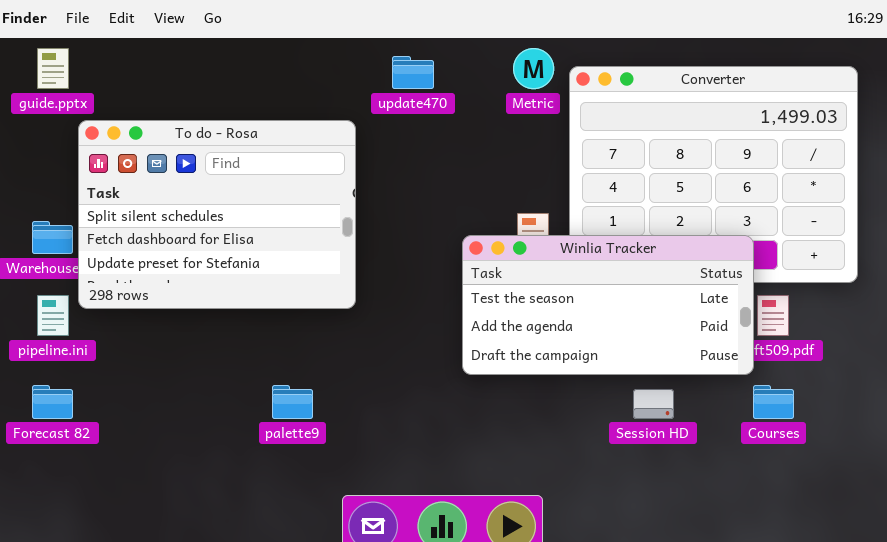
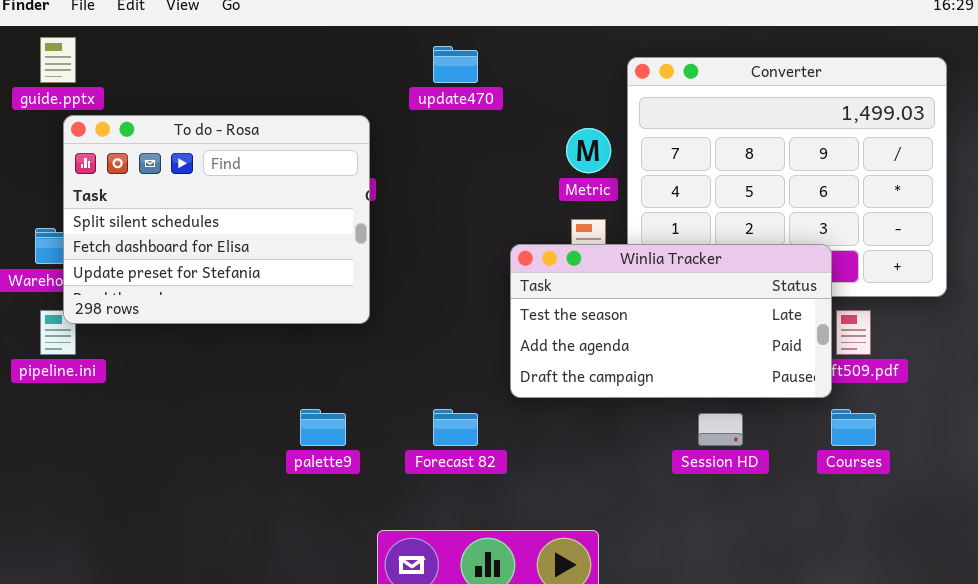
Metric: [513,48,554,89] -> [566,128,611,173], moved
To do - Rosa: [78,120,356,309] -> [63,115,370,324], moved
Forecast 82: [32,385,73,419] -> [433,409,478,446], moved

